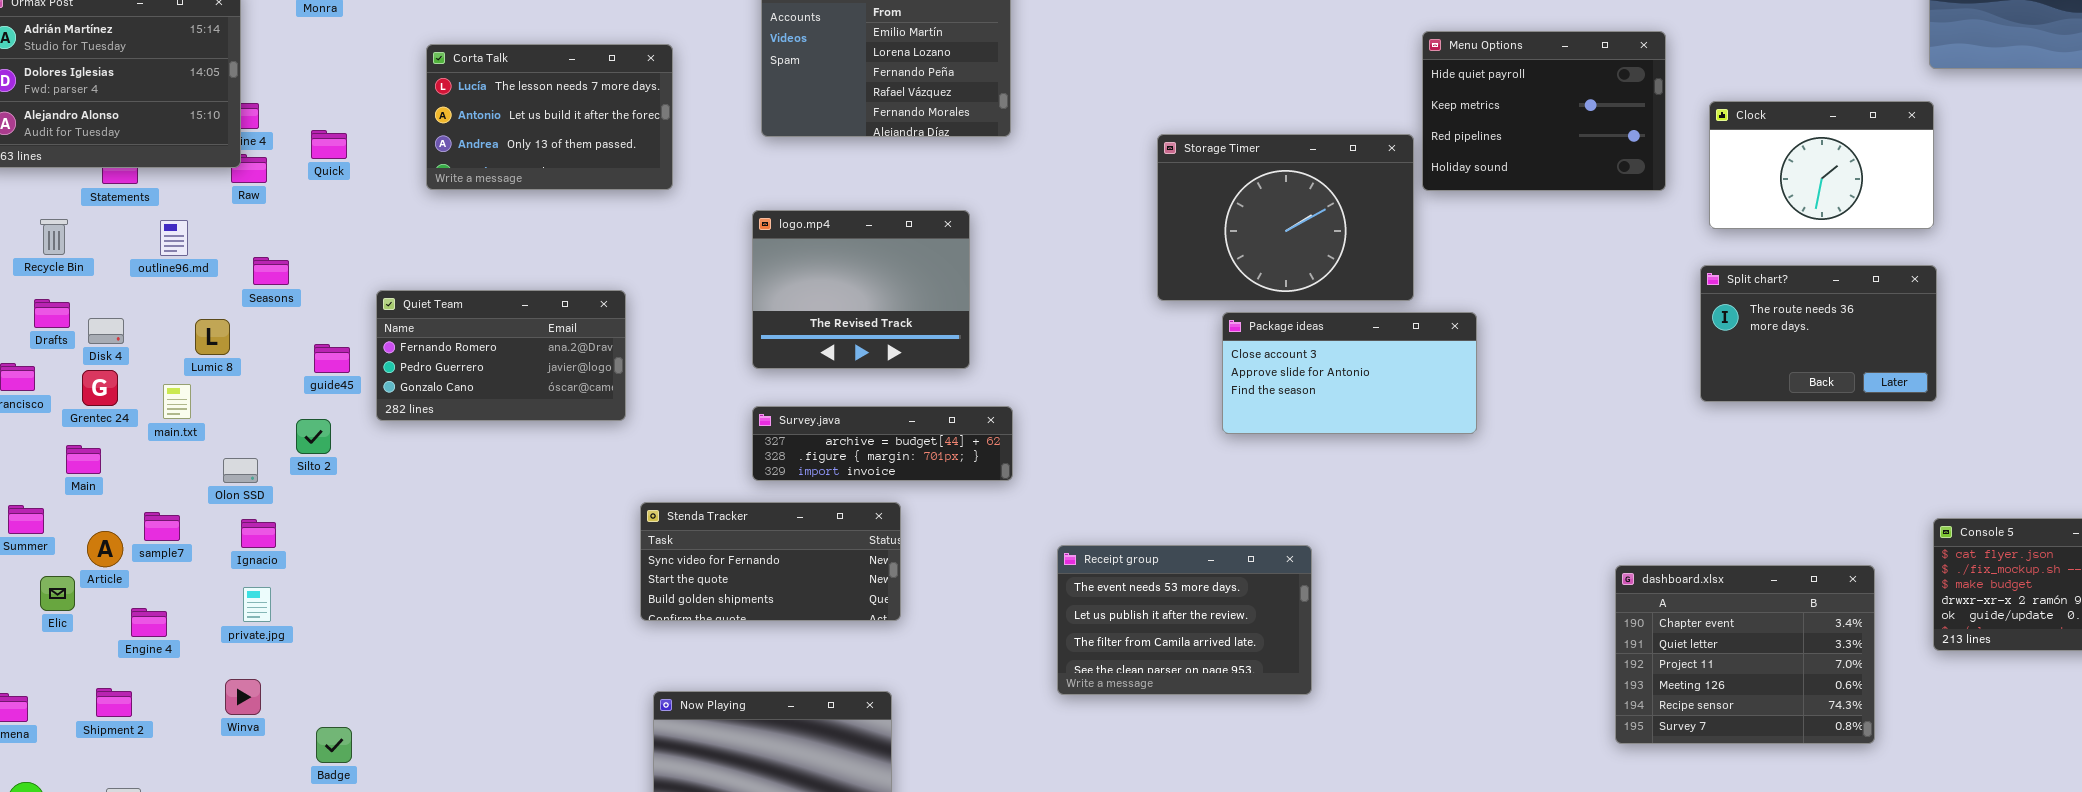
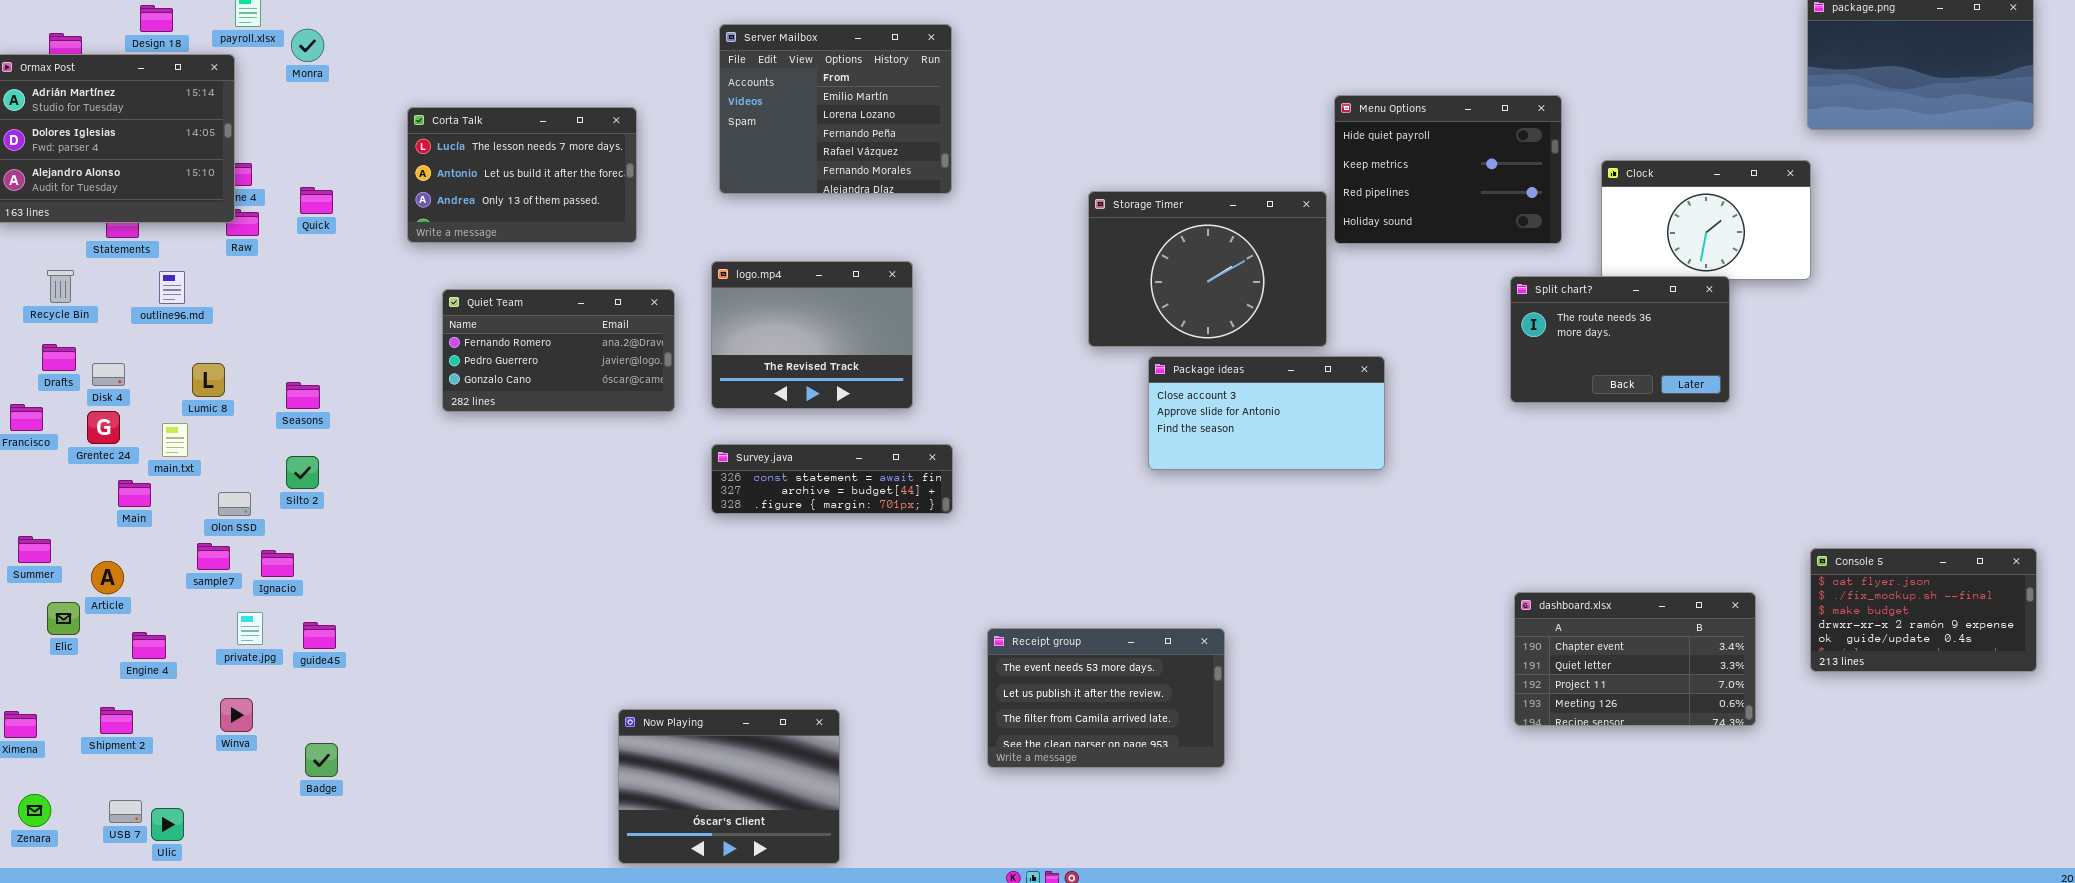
Seasons: [253,257,289,285] -> [286,382,320,409], moved
Split chart?: [1700,265,1937,402] -> [1510,276,1730,403], moved
Quiet Team: [376,290,626,421] -> [442,289,675,412], moved
guide45: [314,344,350,373] -> [303,622,336,649], moved
Survey.java: [752,406,1013,481] -> [711,444,953,514], scrolled up 1 row
Main: [66,445,101,474] -> [118,480,151,507], moved
Stenda Tracker: [640,502,901,621] -> none, closed
sample7: [144,512,180,541] -> [197,543,230,570], moved
Ignacio: [241,519,276,548] -> [261,550,294,577], moved
Receipt group: [1057,545,1312,695] -> [987,628,1225,768], moved
dashboard.xlsx: [1615,565,1875,744] -> [1514,592,1756,726], resized

